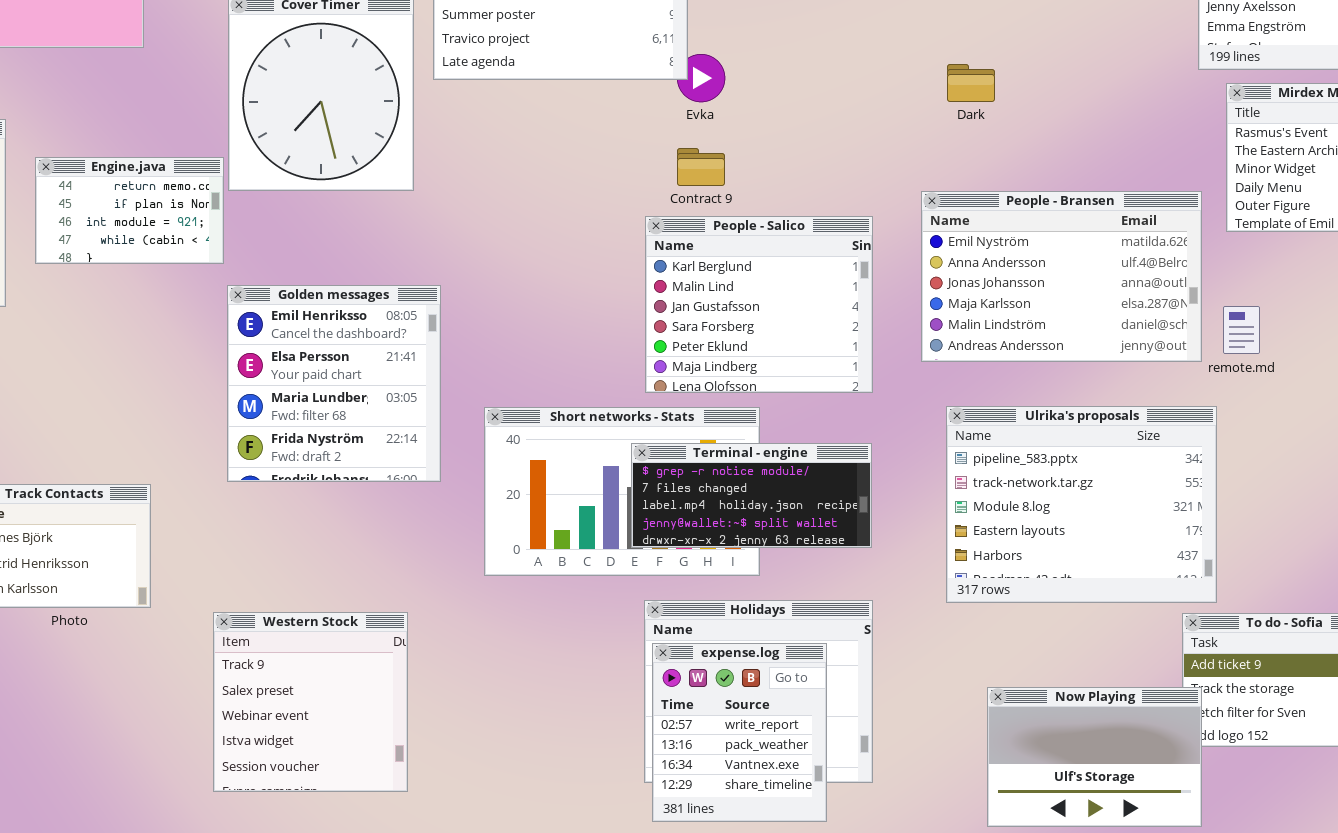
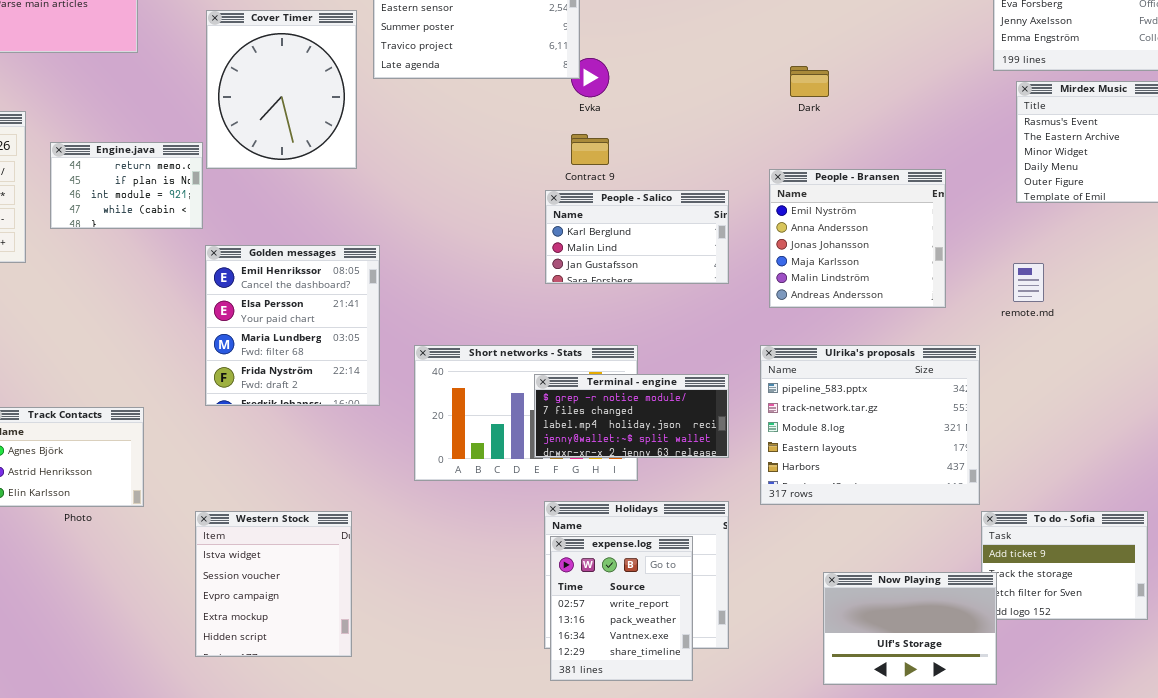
People - Bransen: [921,191,1202,362] -> [769,169,946,308], resized
People - Salico: [645,216,873,393] -> [545,190,729,284], resized
Ulrika's proposals: [946,406,1217,603] -> [760,345,980,505], moved
Western Stock: [213,612,408,792] -> [195,511,352,657], scrolled down 3 rows

